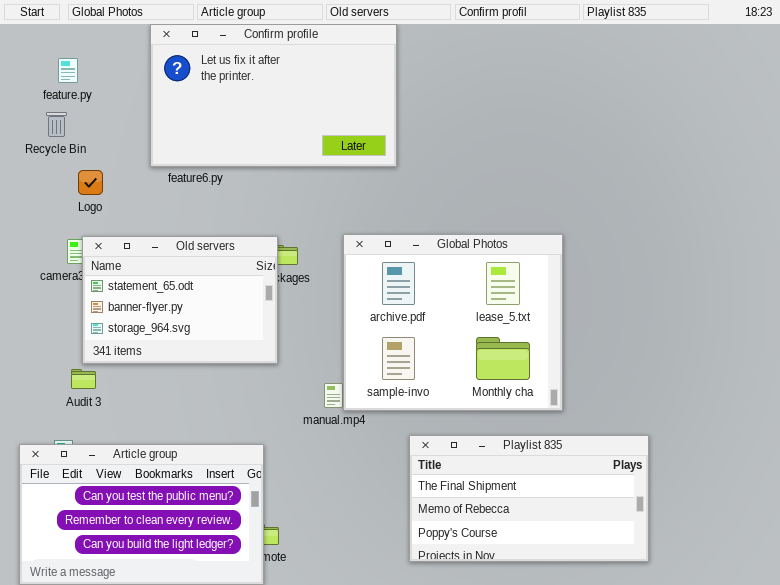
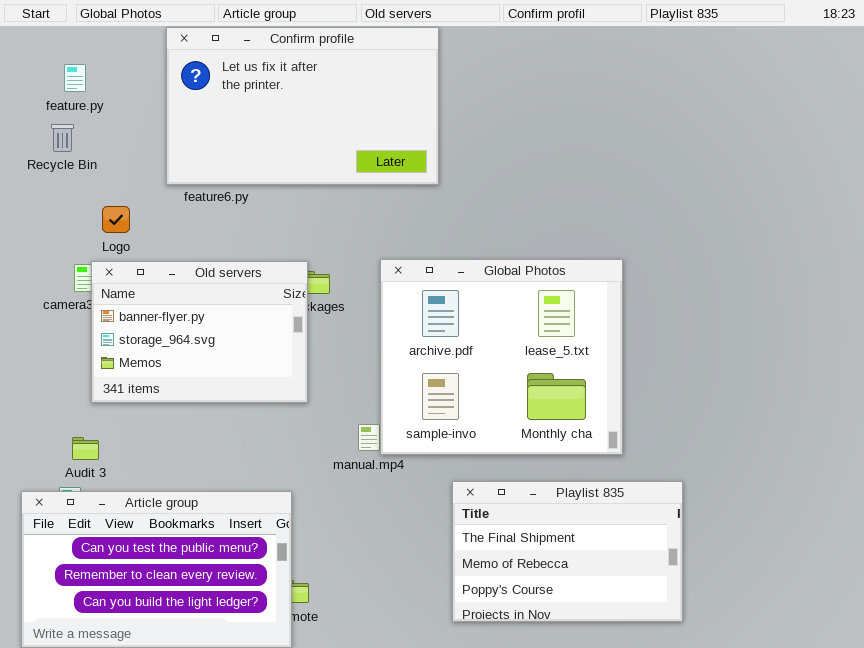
Logo: [78,170,103,195] -> [102,206,130,233], moved
Old servers: [82,236,278,364] -> [91,261,308,403], scrolled down 1 row
Audit 3: [71,369,96,389] -> [72,437,99,460], moved
Playlist 835: [409,435,649,562] -> [452,481,683,622], resized

